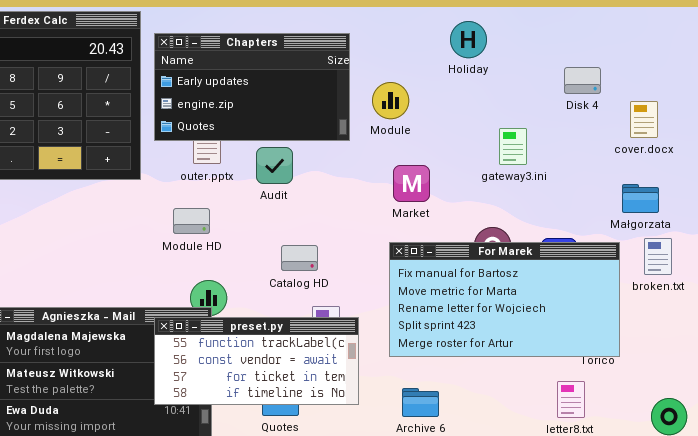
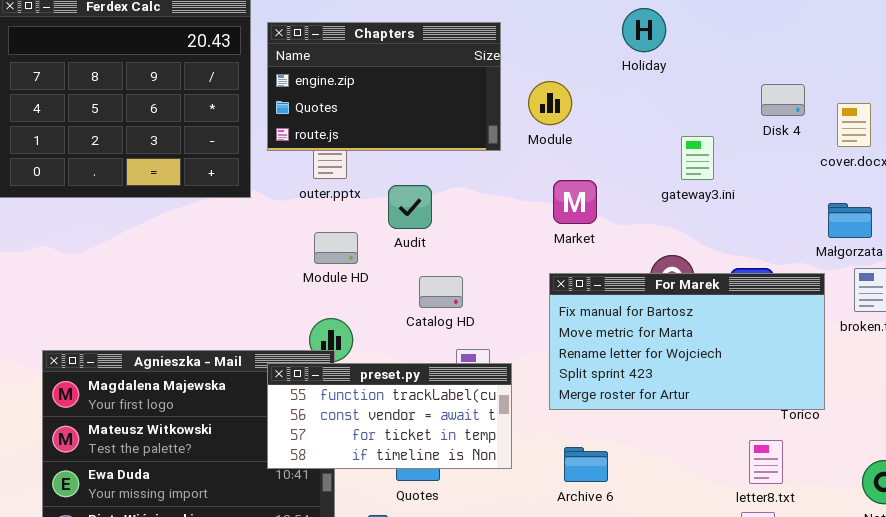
Chapters: [154,33,350,141] -> [267,22,501,151], scrolled down 1 row
Disk 4: [564,67,601,94] -> [761,84,805,116], moved
Audit: [256,147,293,184] -> [388,185,432,229], moved
Module HD: [173,208,210,234] -> [314,232,358,264], moved

